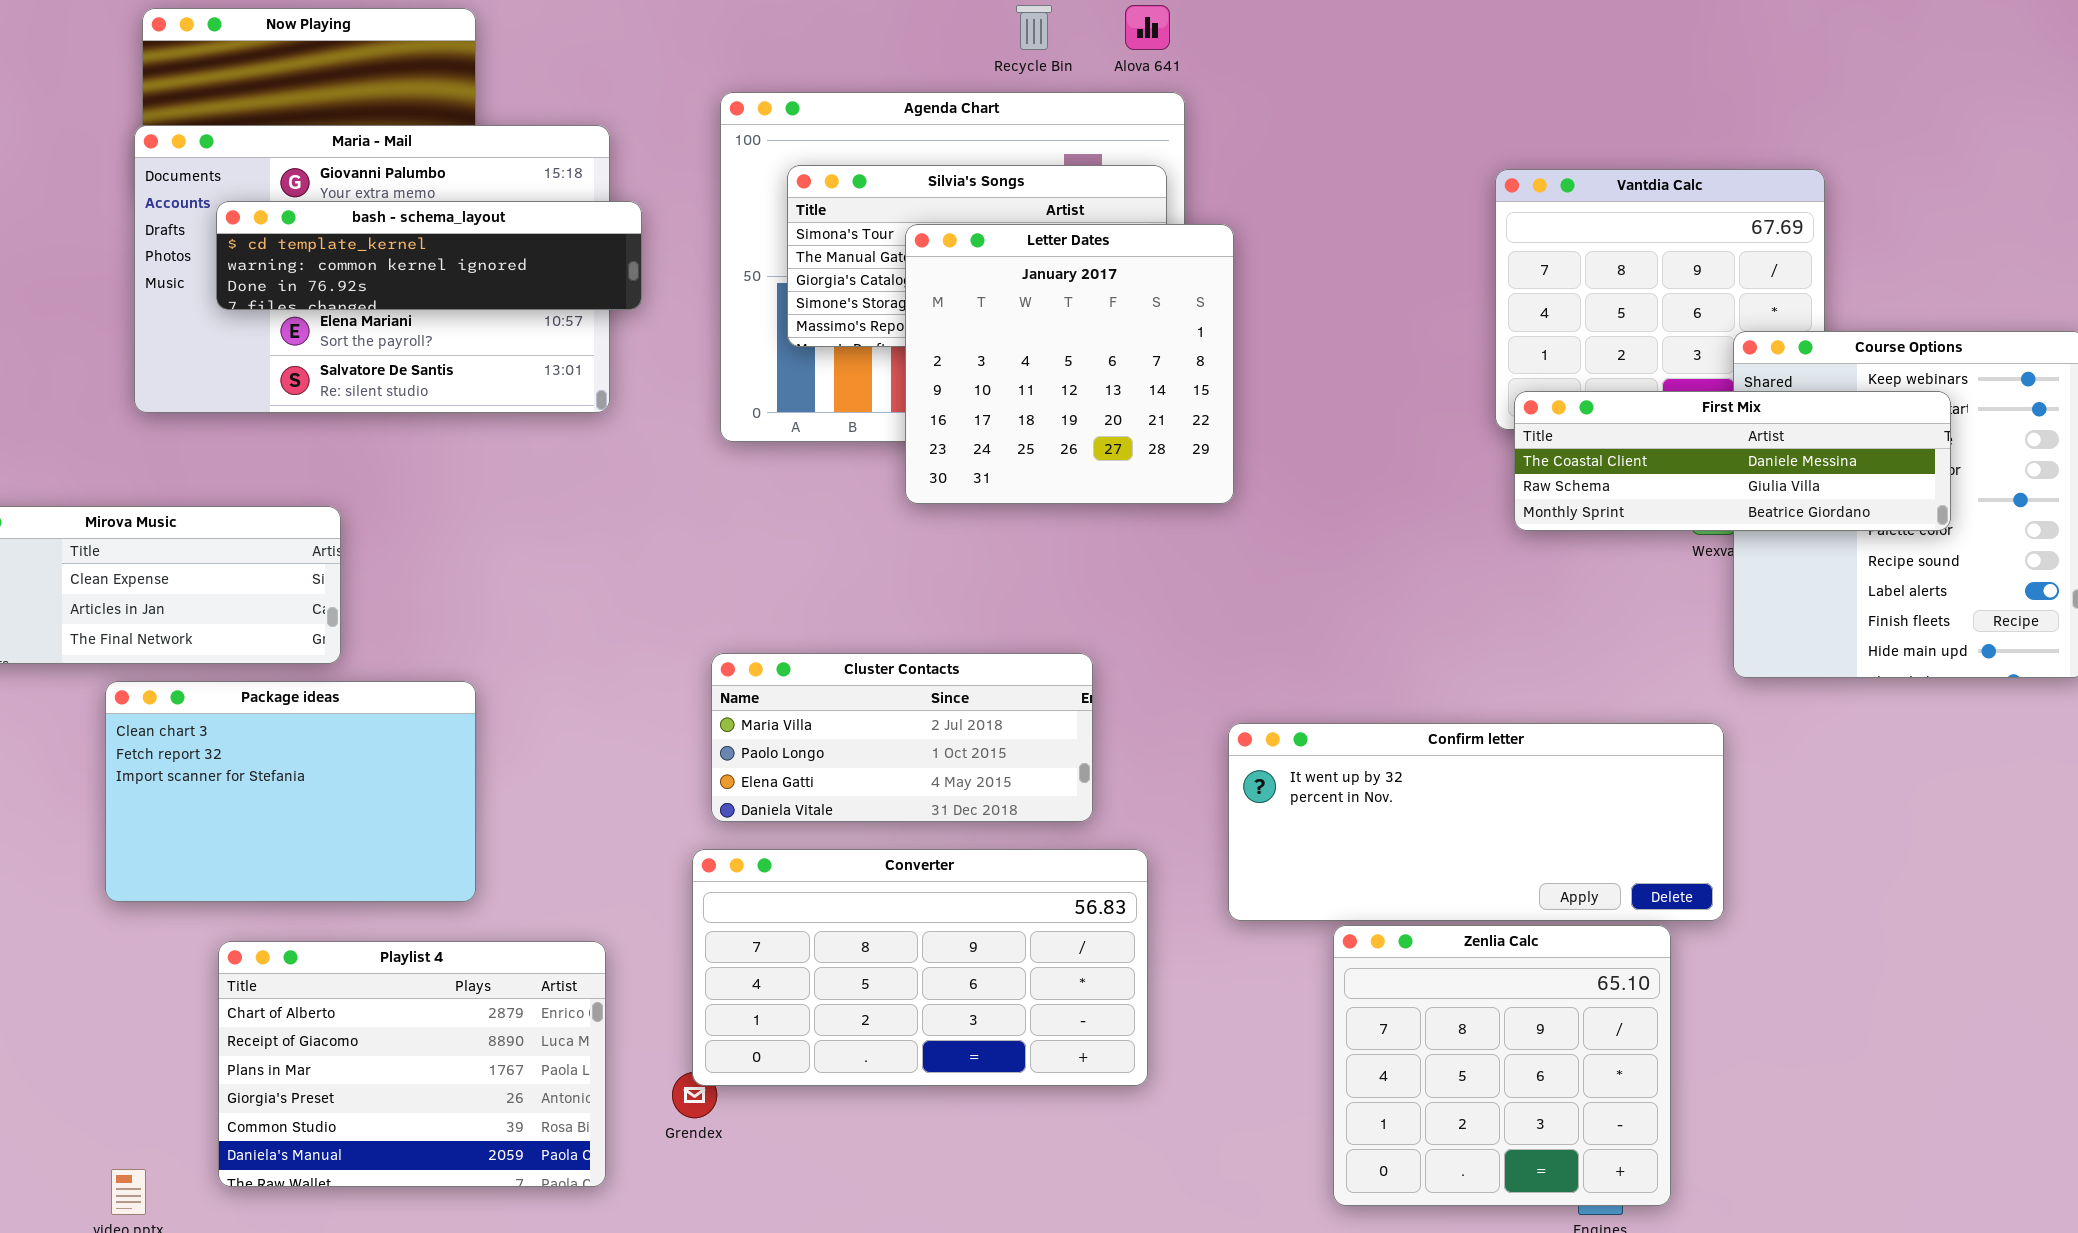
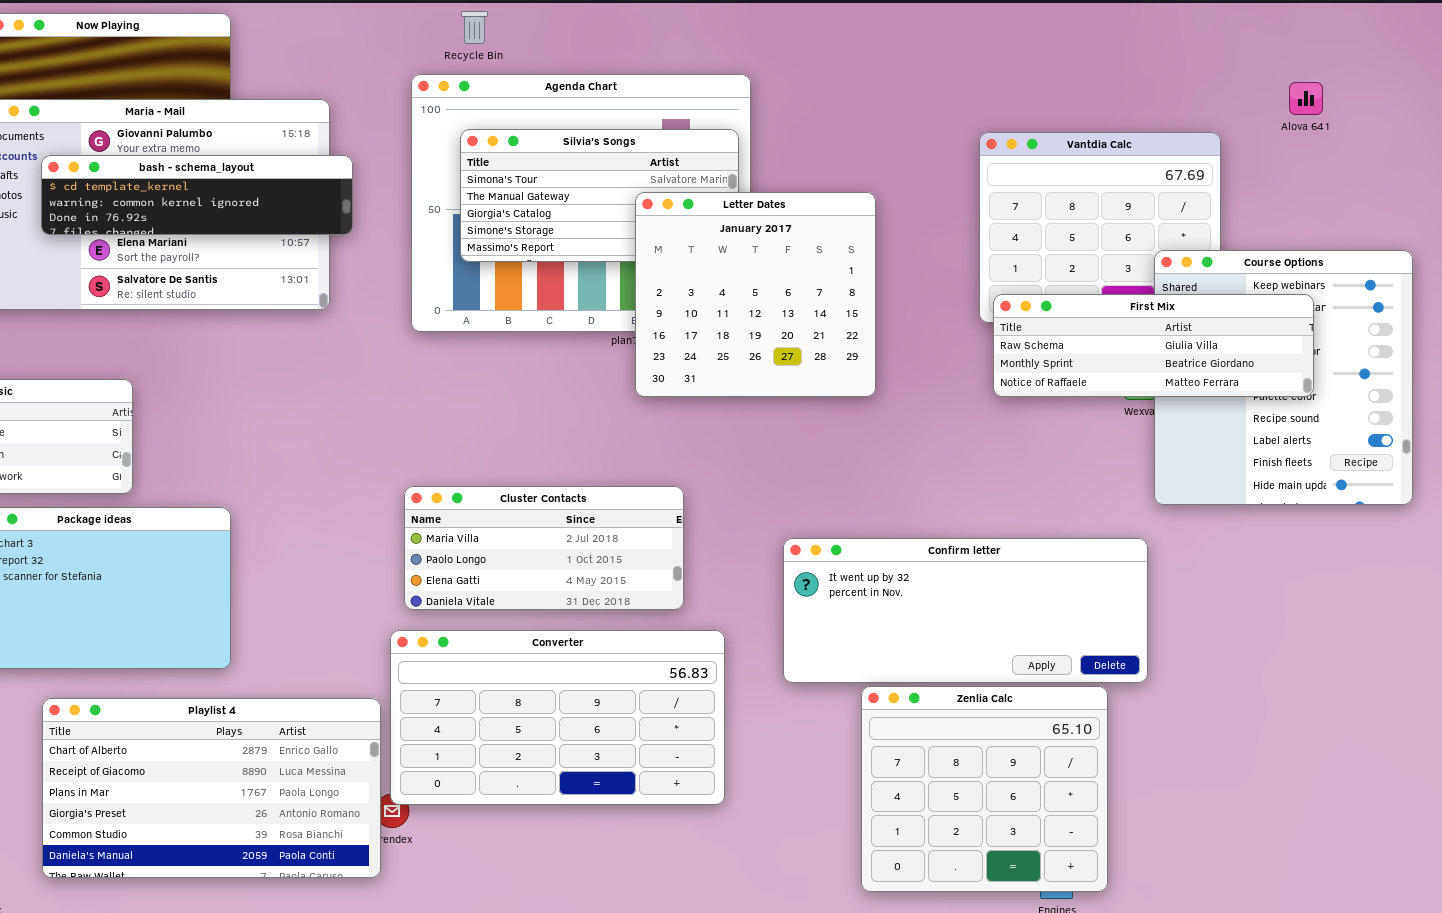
Recycle Bin: [1016,5,1052,50] -> [461,11,488,44], moved
Alova 641: [1125,5,1170,50] -> [1289,82,1323,115], moved
Letter Dates: [905,224,1234,504] -> [635,192,876,397], moved
First Mix: [1514,391,1951,531] -> [993,294,1314,397], scrolled down 1 row
Playlist 4: [218,941,606,1187] -> [42,698,381,878], resized

